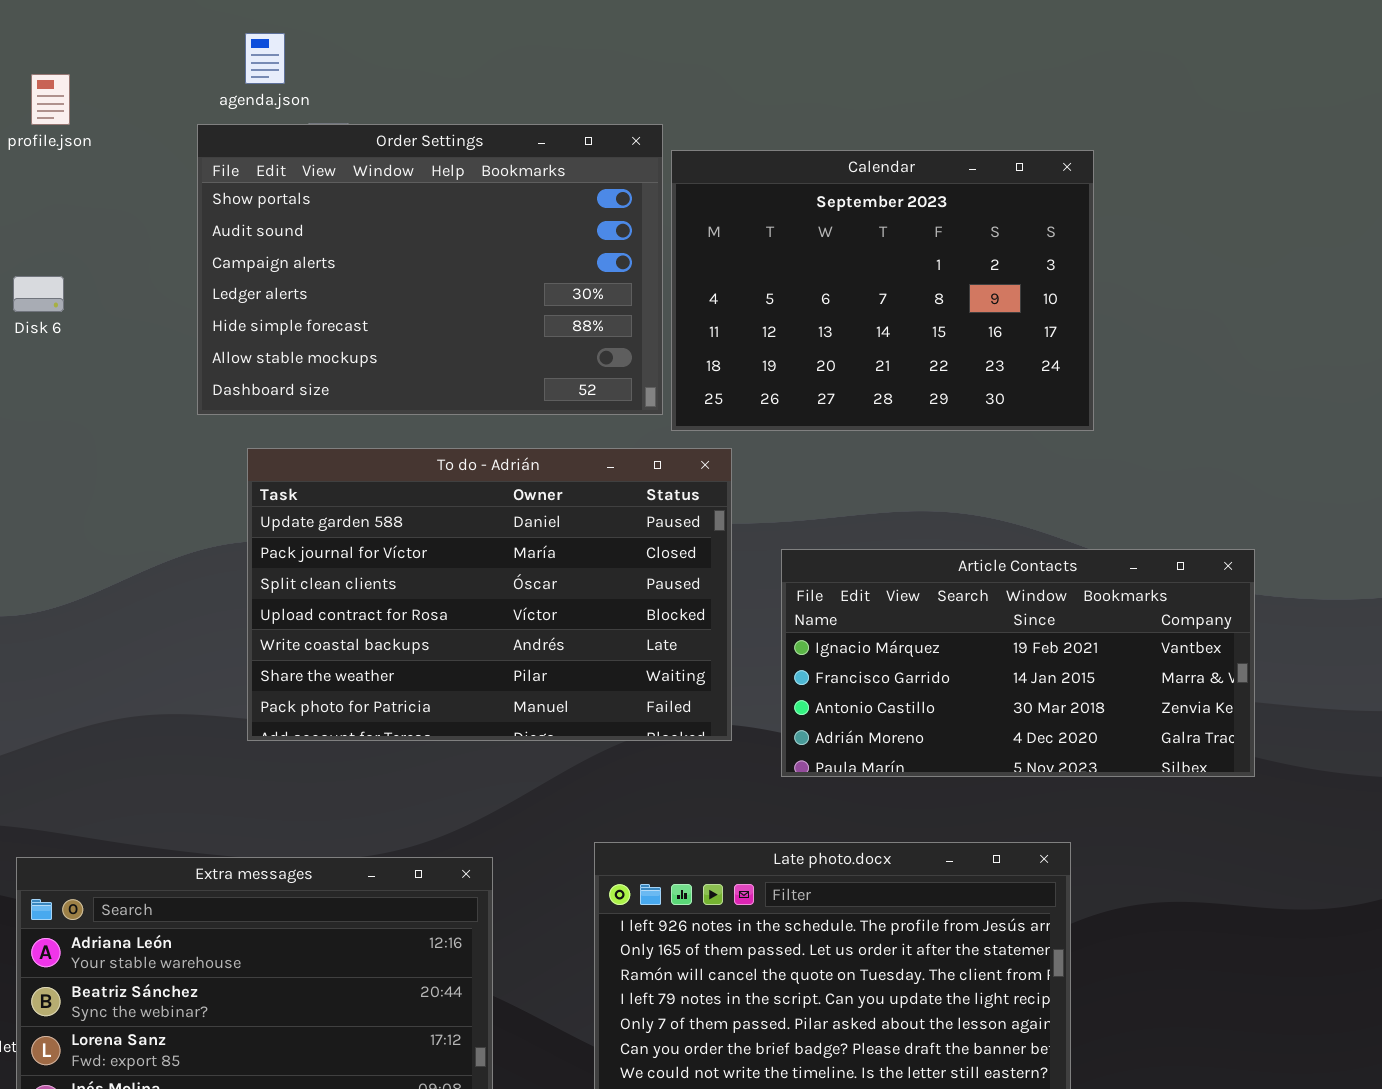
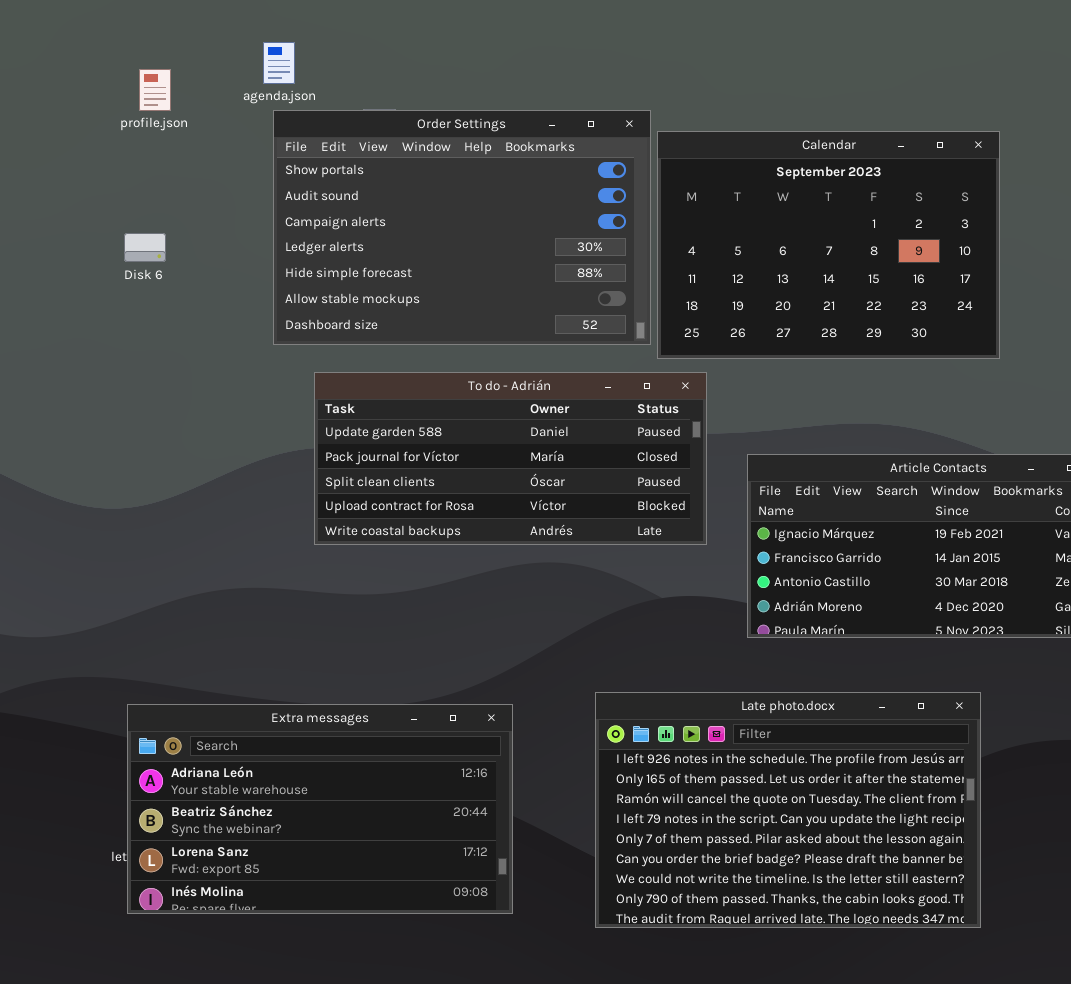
agenda.json: [245,33,285,84] -> [263,42,295,84], moved
To do - Adrián: [247,448,732,741] -> [314,372,707,545], resized

